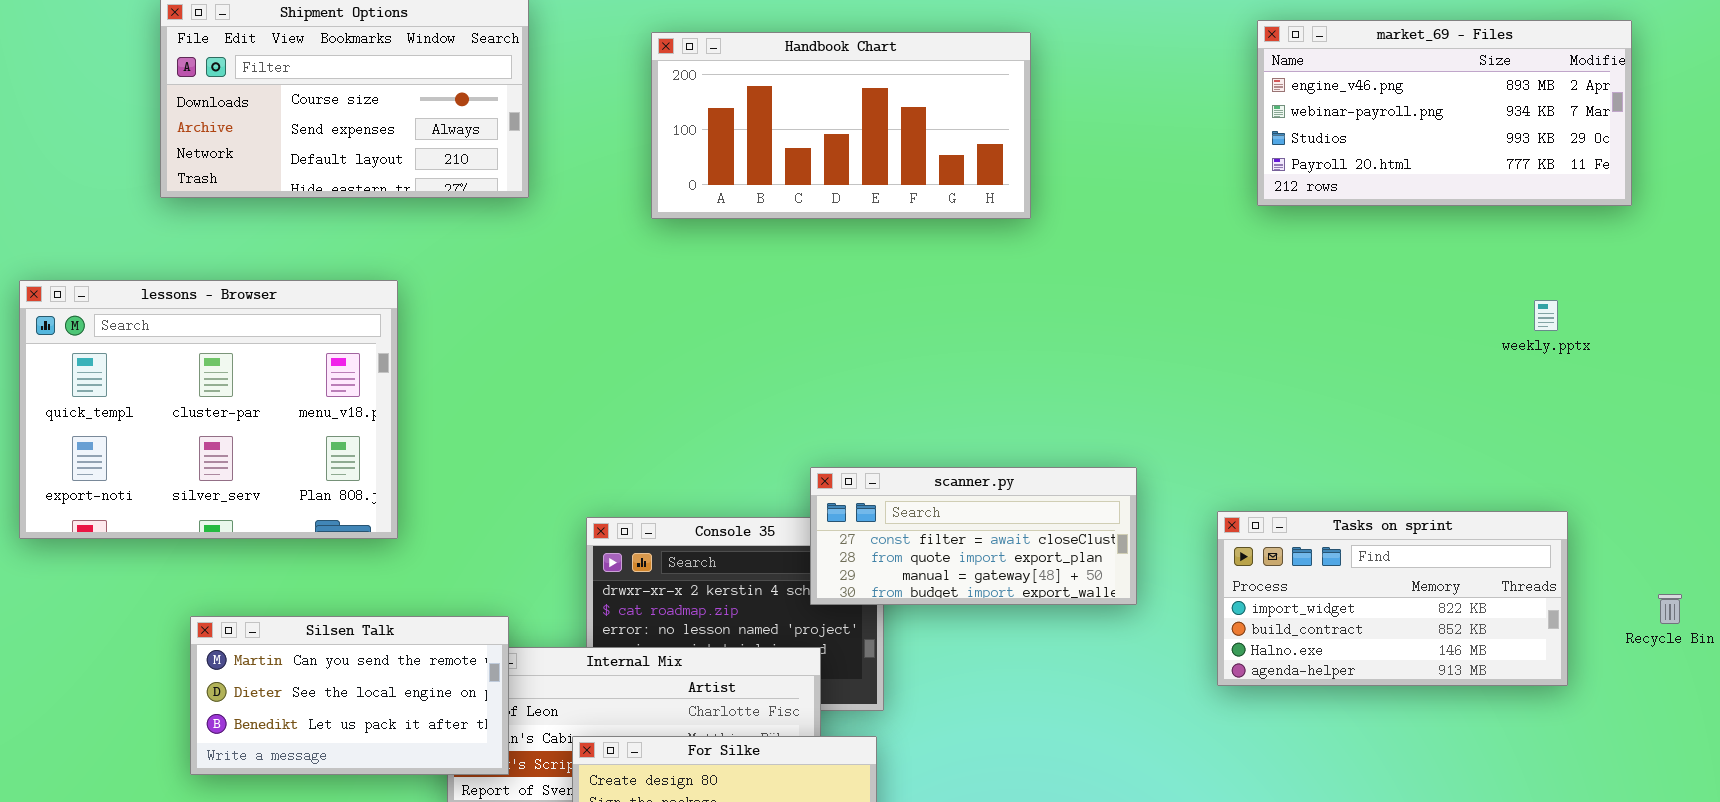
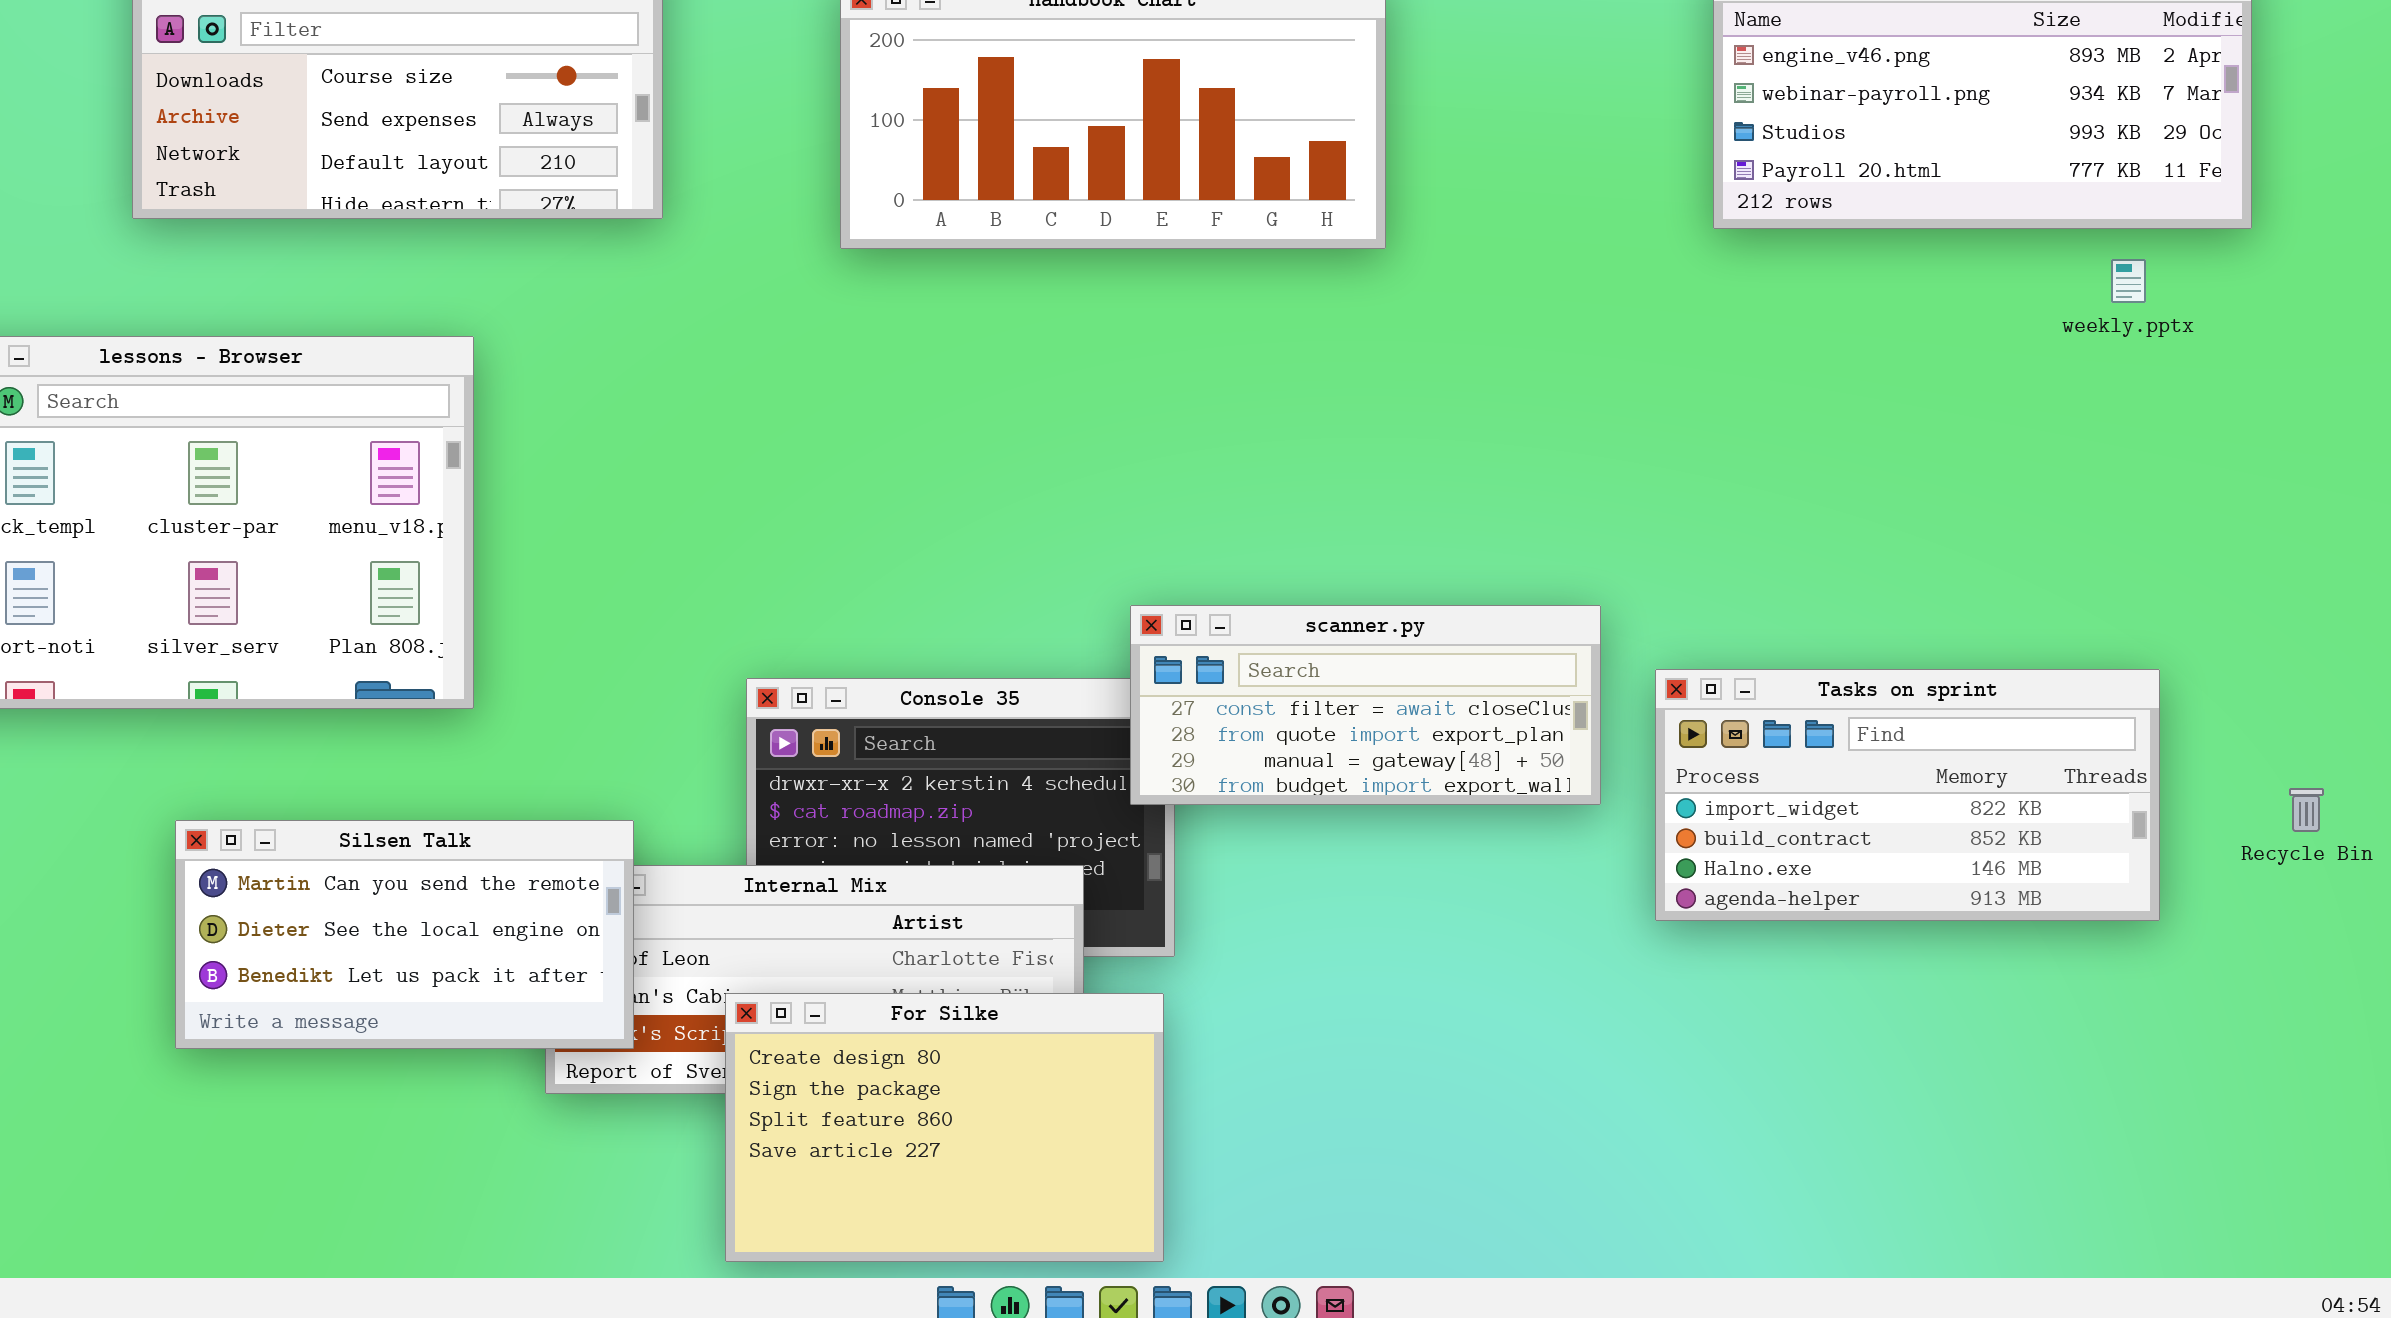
weekly.pptx: [1534,300,1558,331] -> [2111,259,2146,303], moved
scanner.py: [810,467,1137,605] -> [1130,605,1601,805], moved

